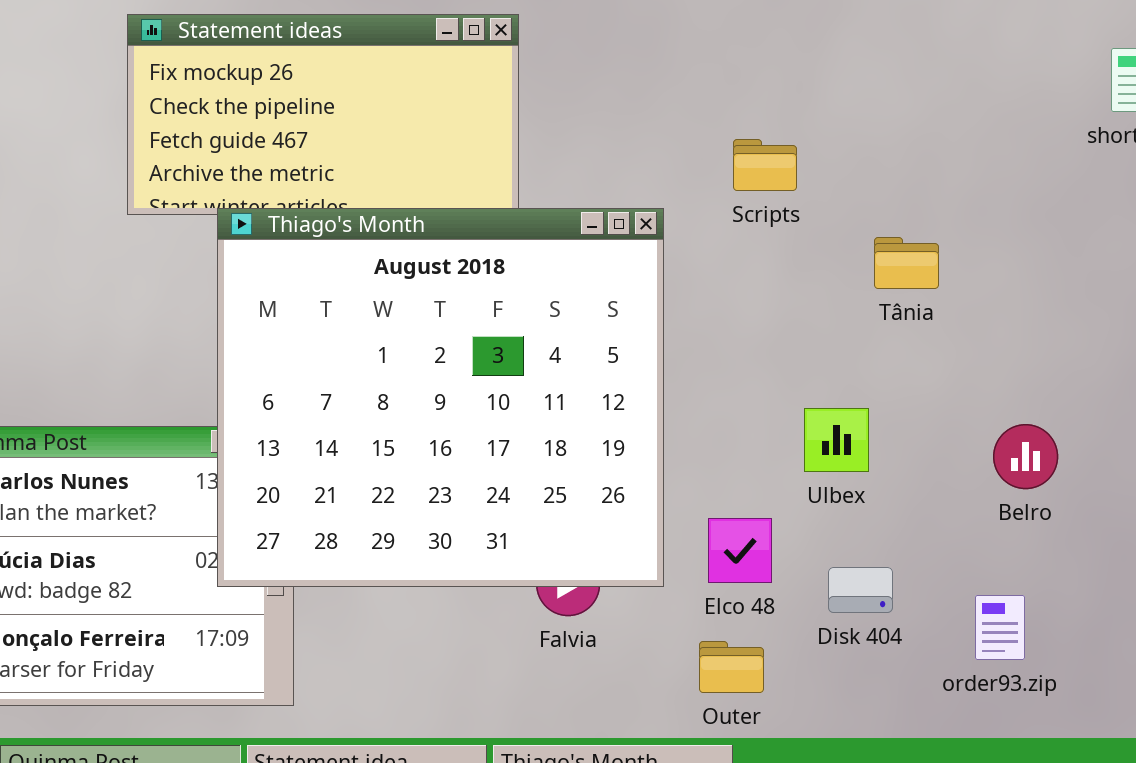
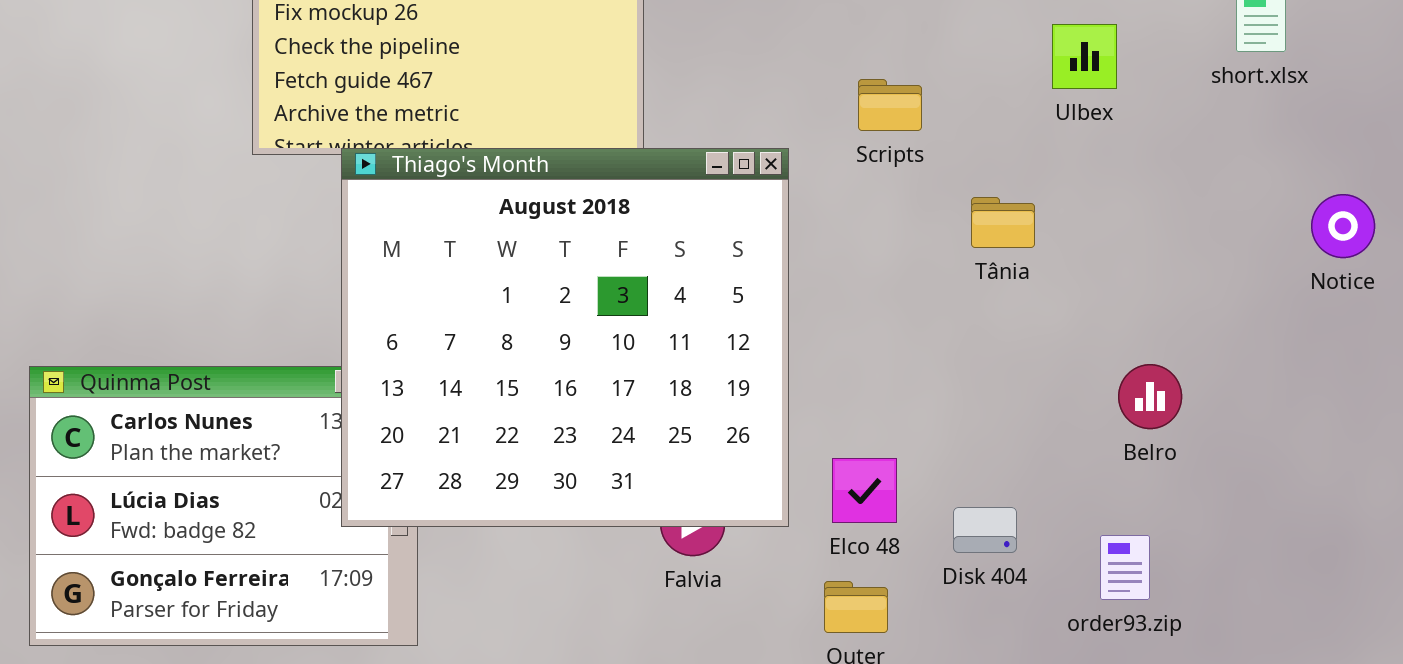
Tânia: [874,237,939,289] -> [971,197,1035,248], moved
Ulbex: [804,408,869,472] -> [1052,24,1117,89], moved

